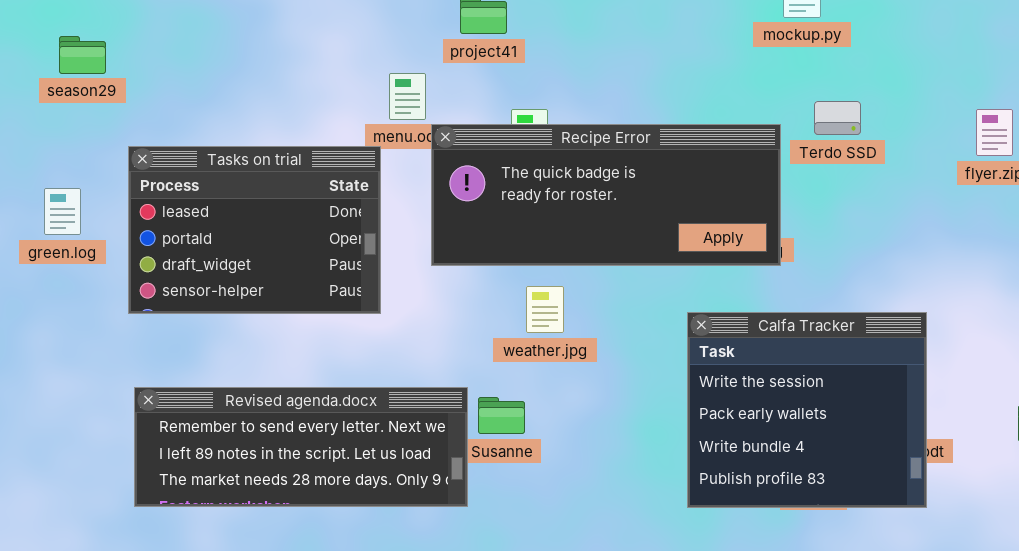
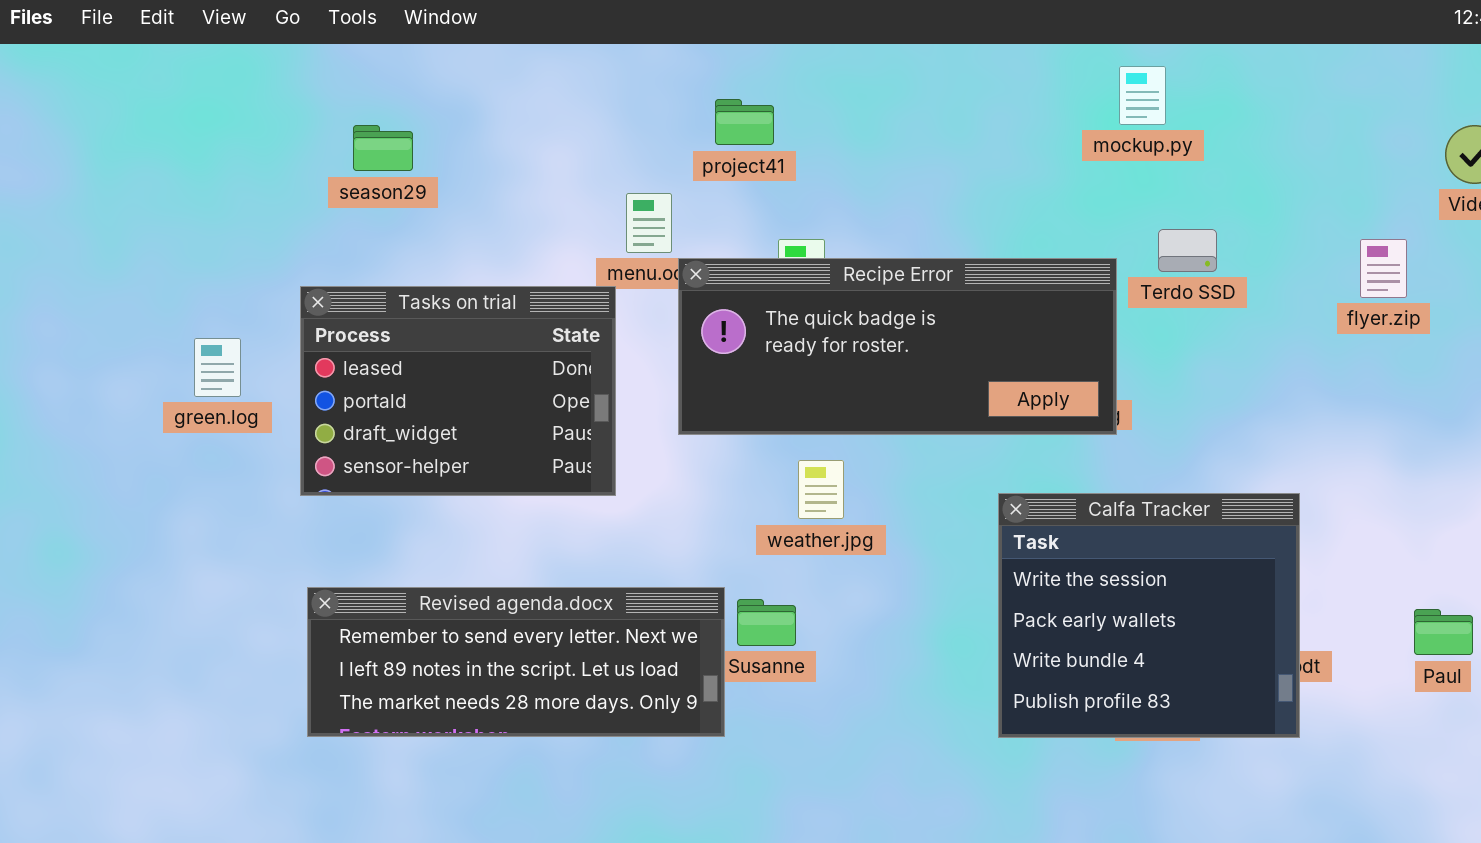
season29: [59,36,106,74] -> [353,125,413,171], moved

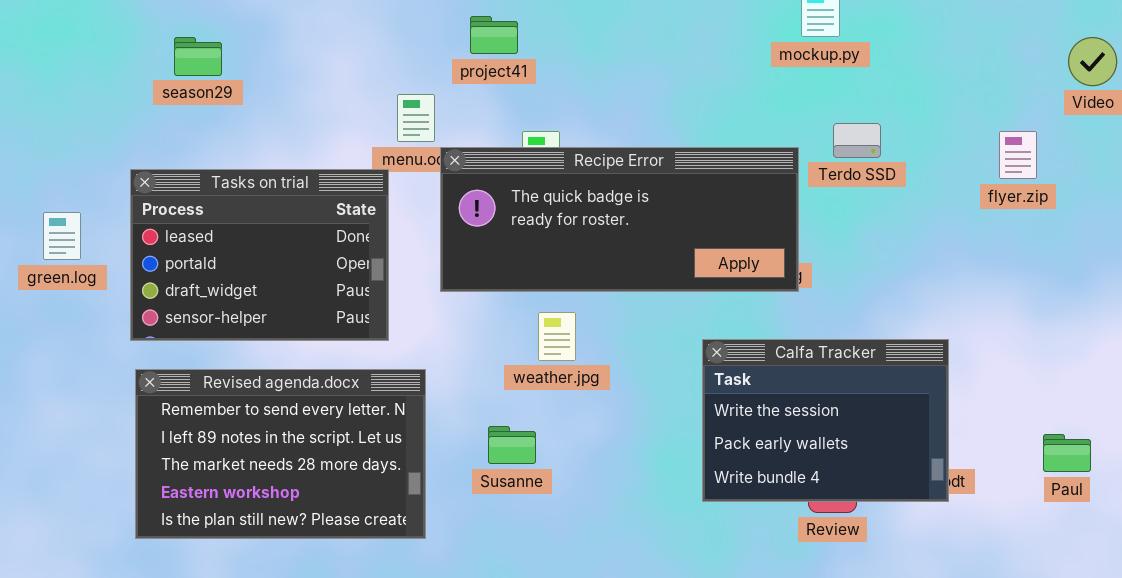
Calfa Tracker: [998,493,1300,738] -> [702,339,949,502], resized
Revised agenda.docx: [307,587,725,737] -> [135,369,426,539], resized

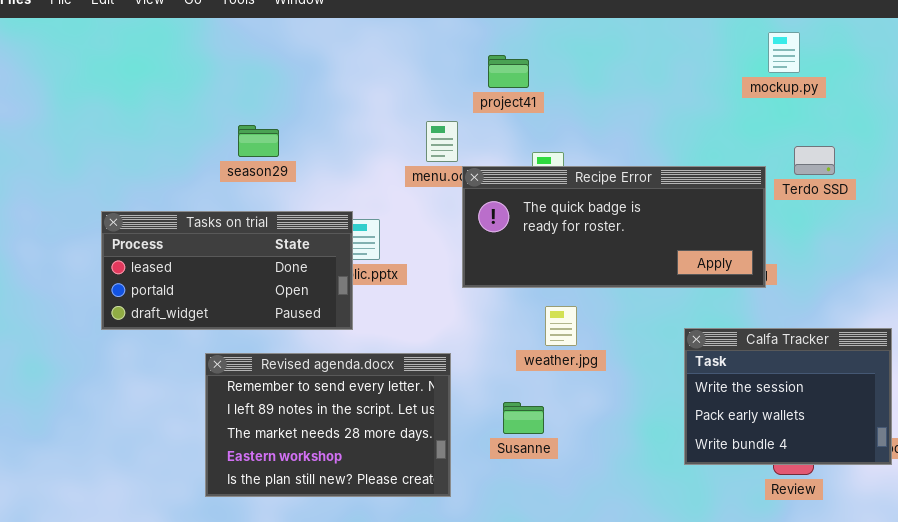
season29: [174,37,222,76] -> [238,125,279,157], moved
Tasks on trial: [130,169,389,341] -> [101,211,353,330], moved, resized

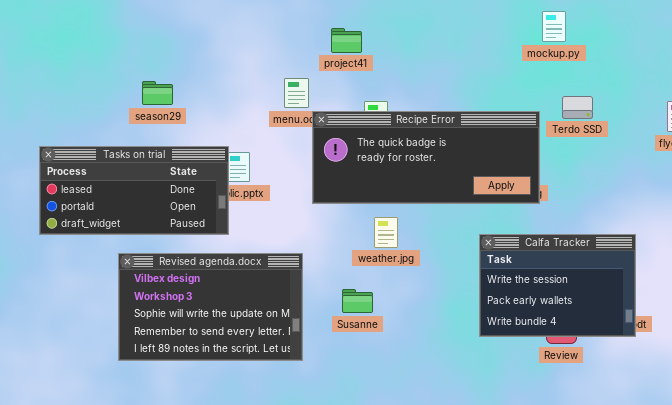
Revised agenda.docx: [205,353,451,497] -> [118,253,303,361], scrolled up 3 rows

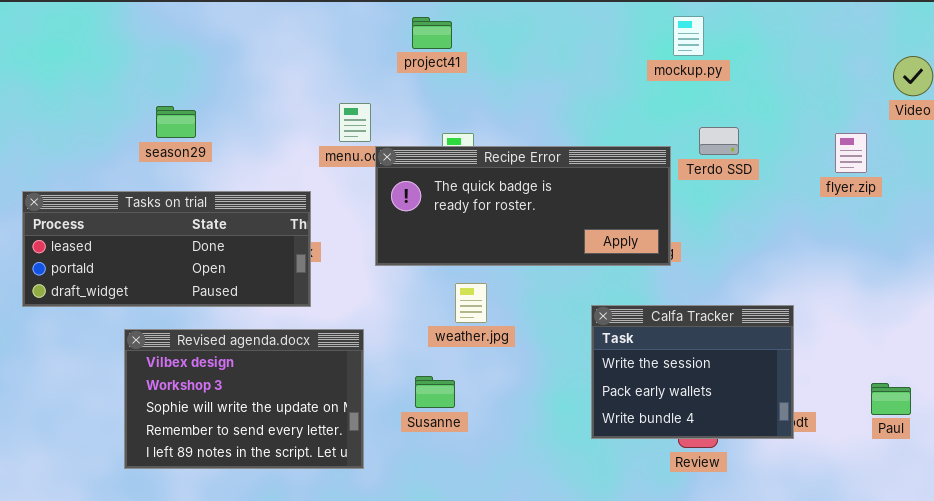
project41: [331,28,362,53] -> [412,17,452,49], moved
Tasks on trial: [39,146,229,235] -> [22,191,311,307], resized

